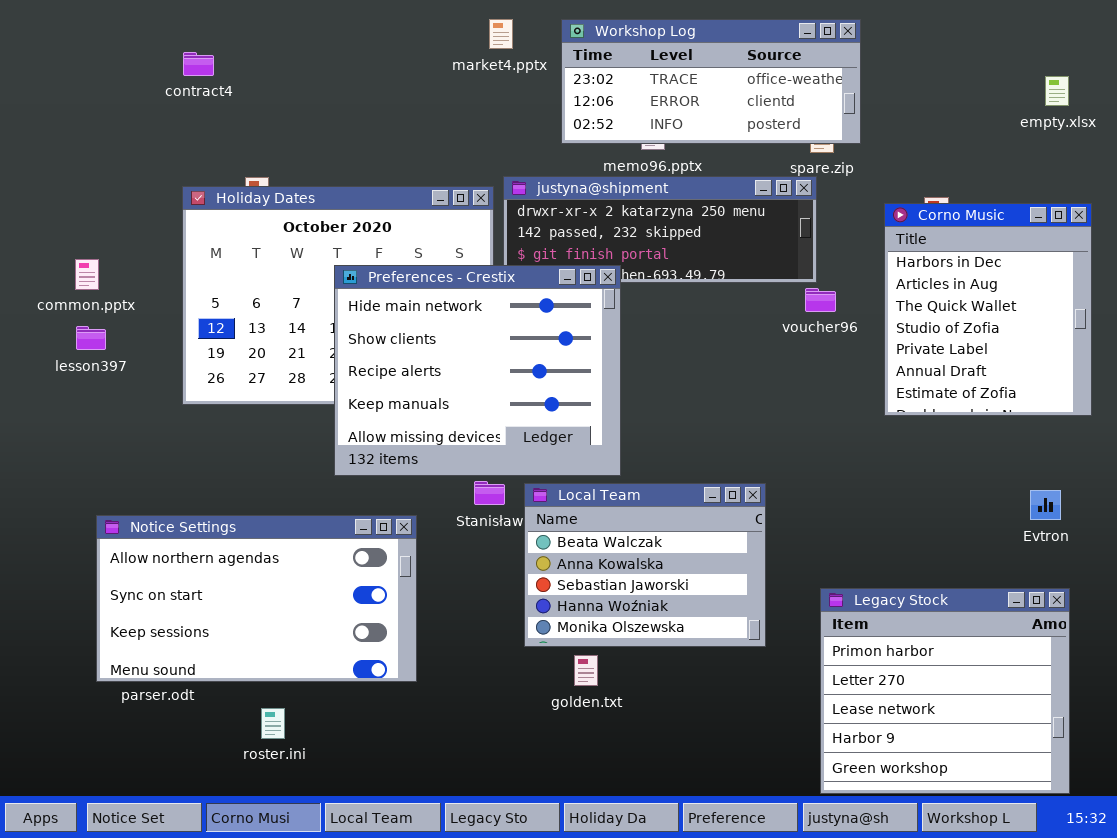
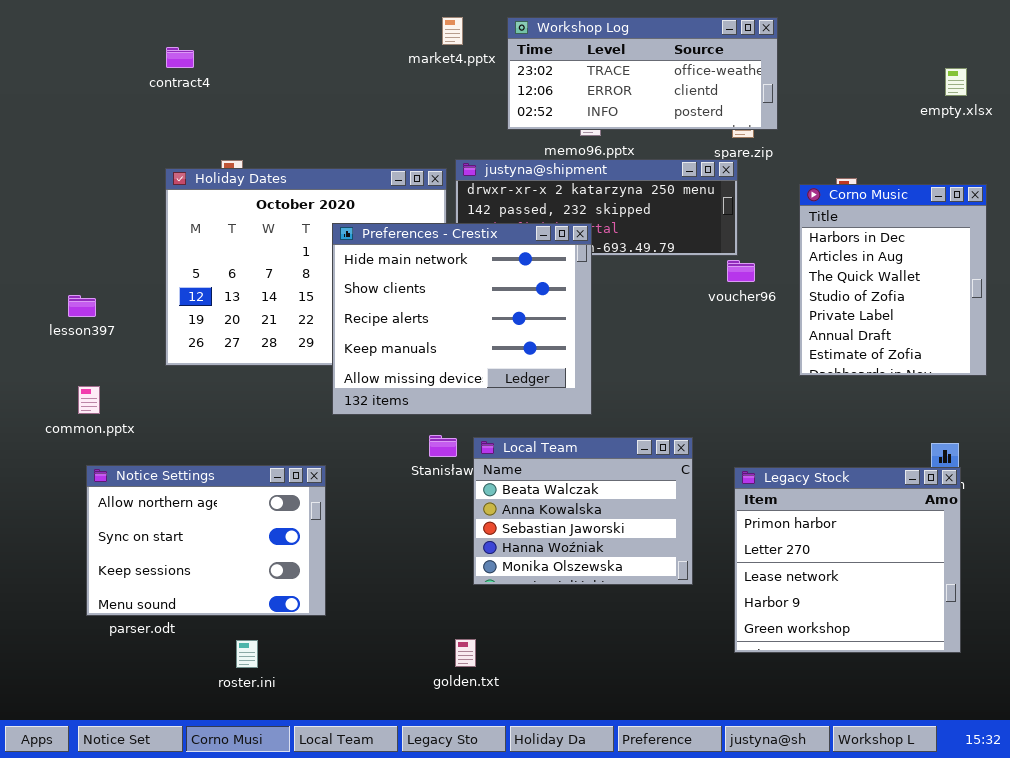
common.pptx: [75,259,99,290] -> [78,386,100,414], moved
Preferences - Crestix: [334,265,621,476] -> [332,223,592,415], moved
Notice Settings: [96,515,417,682] -> [86,465,326,616], resized
Legacy Stock: [820,588,1070,794] -> [734,467,961,653], moved
golden.txt: [574,655,598,686] -> [455,639,476,667], moved

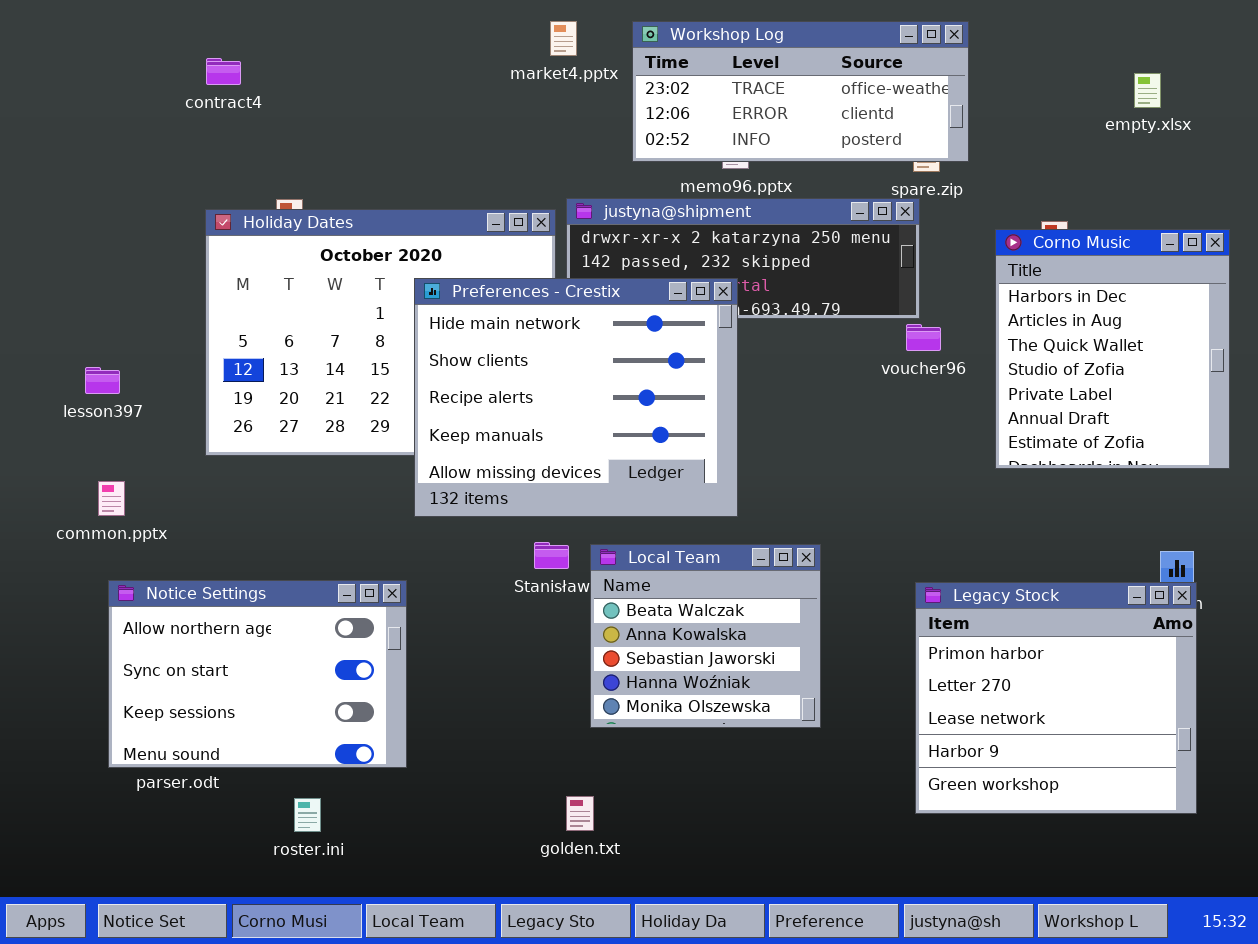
empty.xlsx: [945,68,967,96] -> [1134,73,1161,108], moved
Local Team: [473,437,693,585] -> [590,544,821,728], resized

